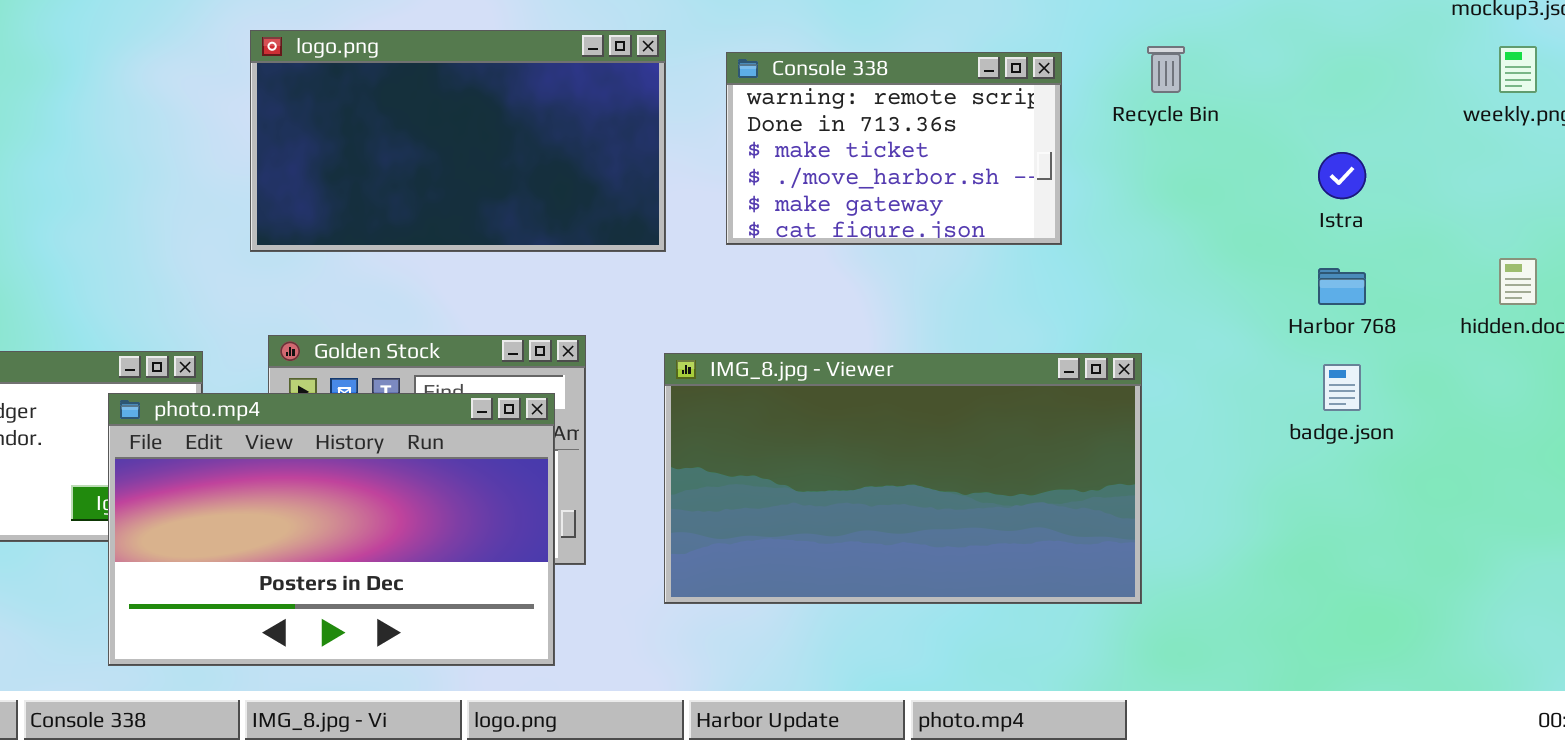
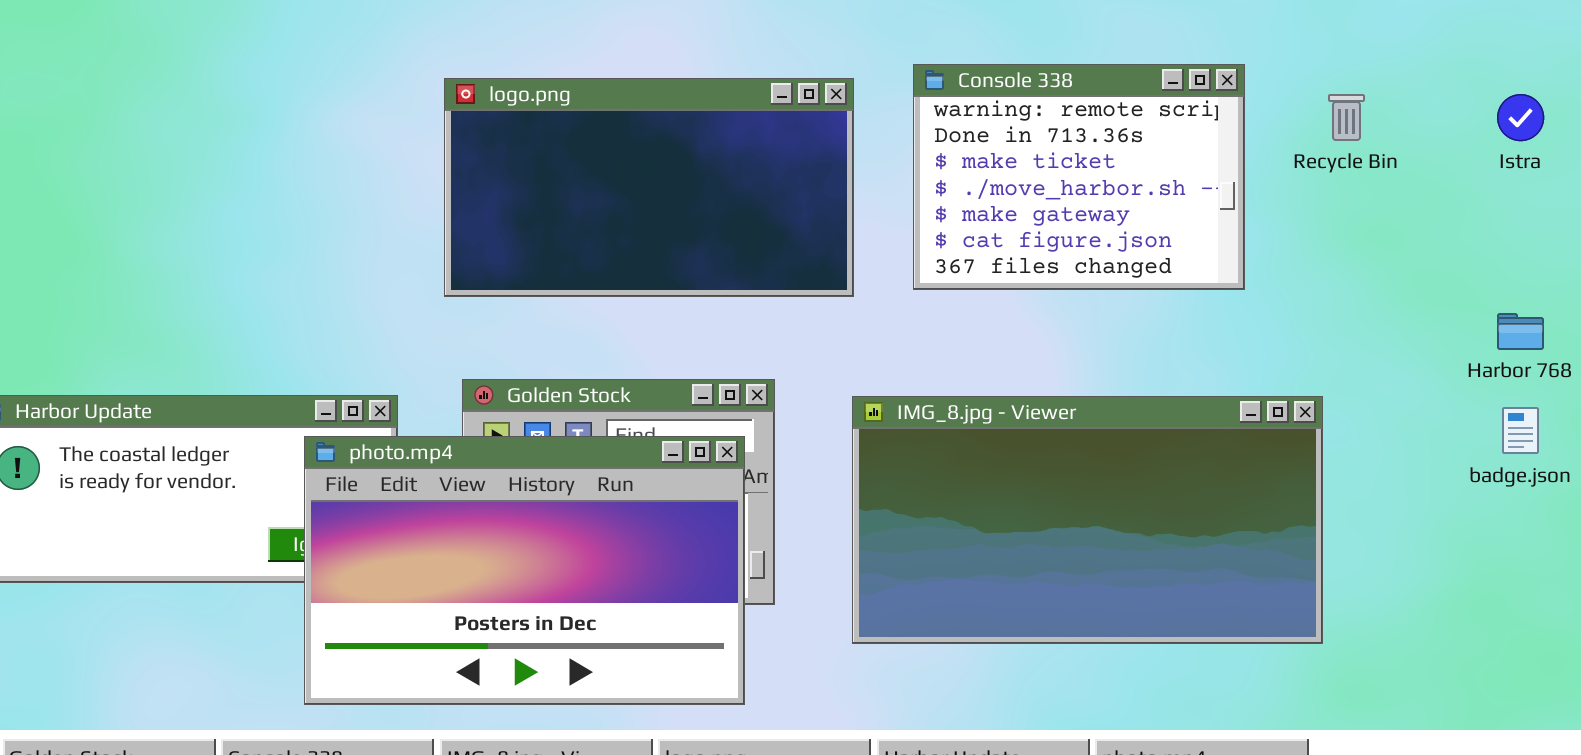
Console 338: [726,52,1062,245] -> [913,64,1245,290], resized
Istra: [1318,152,1366,199] -> [1497,94,1544,141], moved

